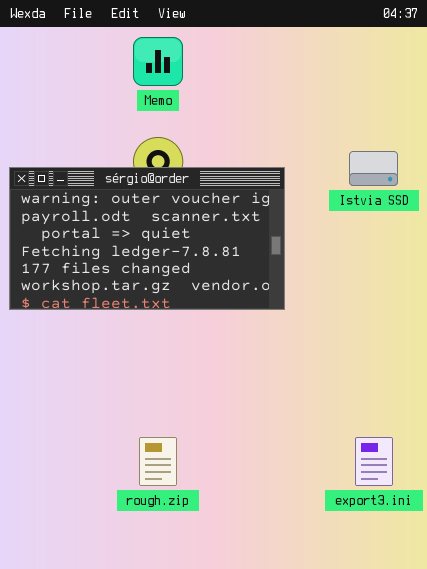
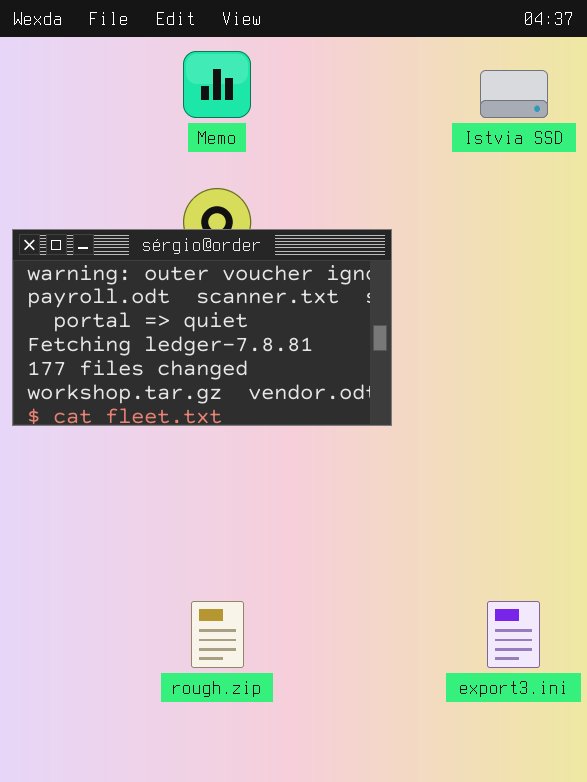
Istvia SSD: [349,151,398,186] -> [480,70,548,118], moved

